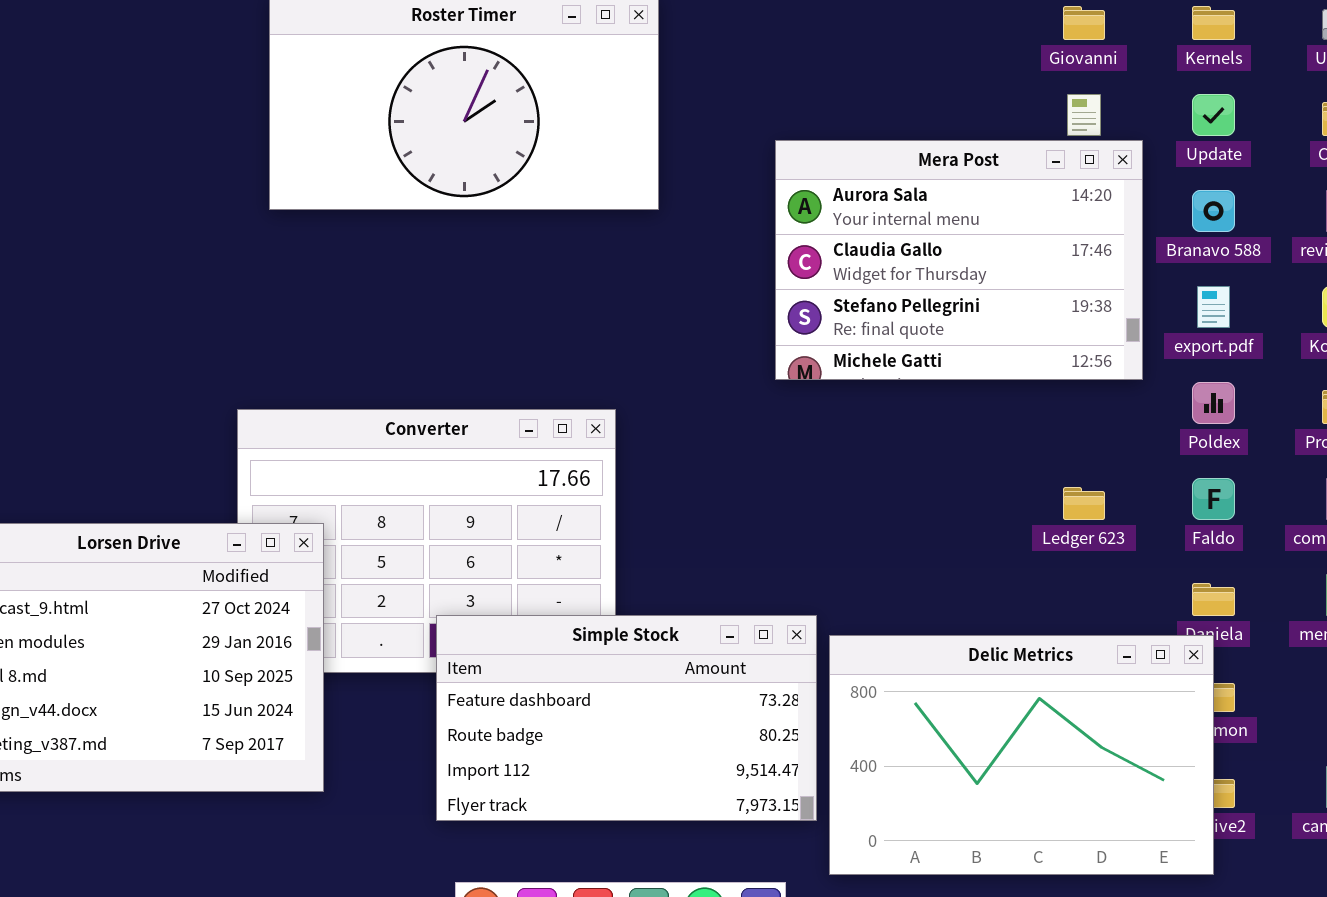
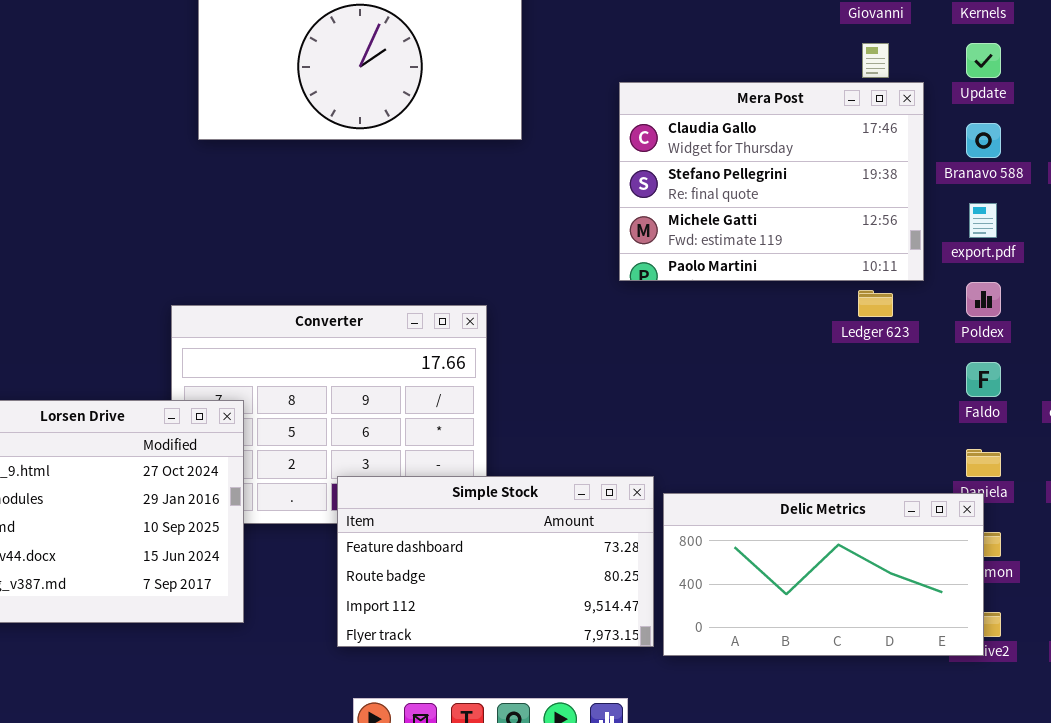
Mera Post: [775,140,1143,380] -> [619,82,924,281], scrolled down 1 row
Ledger 623: [1063,487,1105,520] -> [858,290,893,317], moved
Delic Metrics: [829,635,1214,875] -> [663,493,984,656], resized

